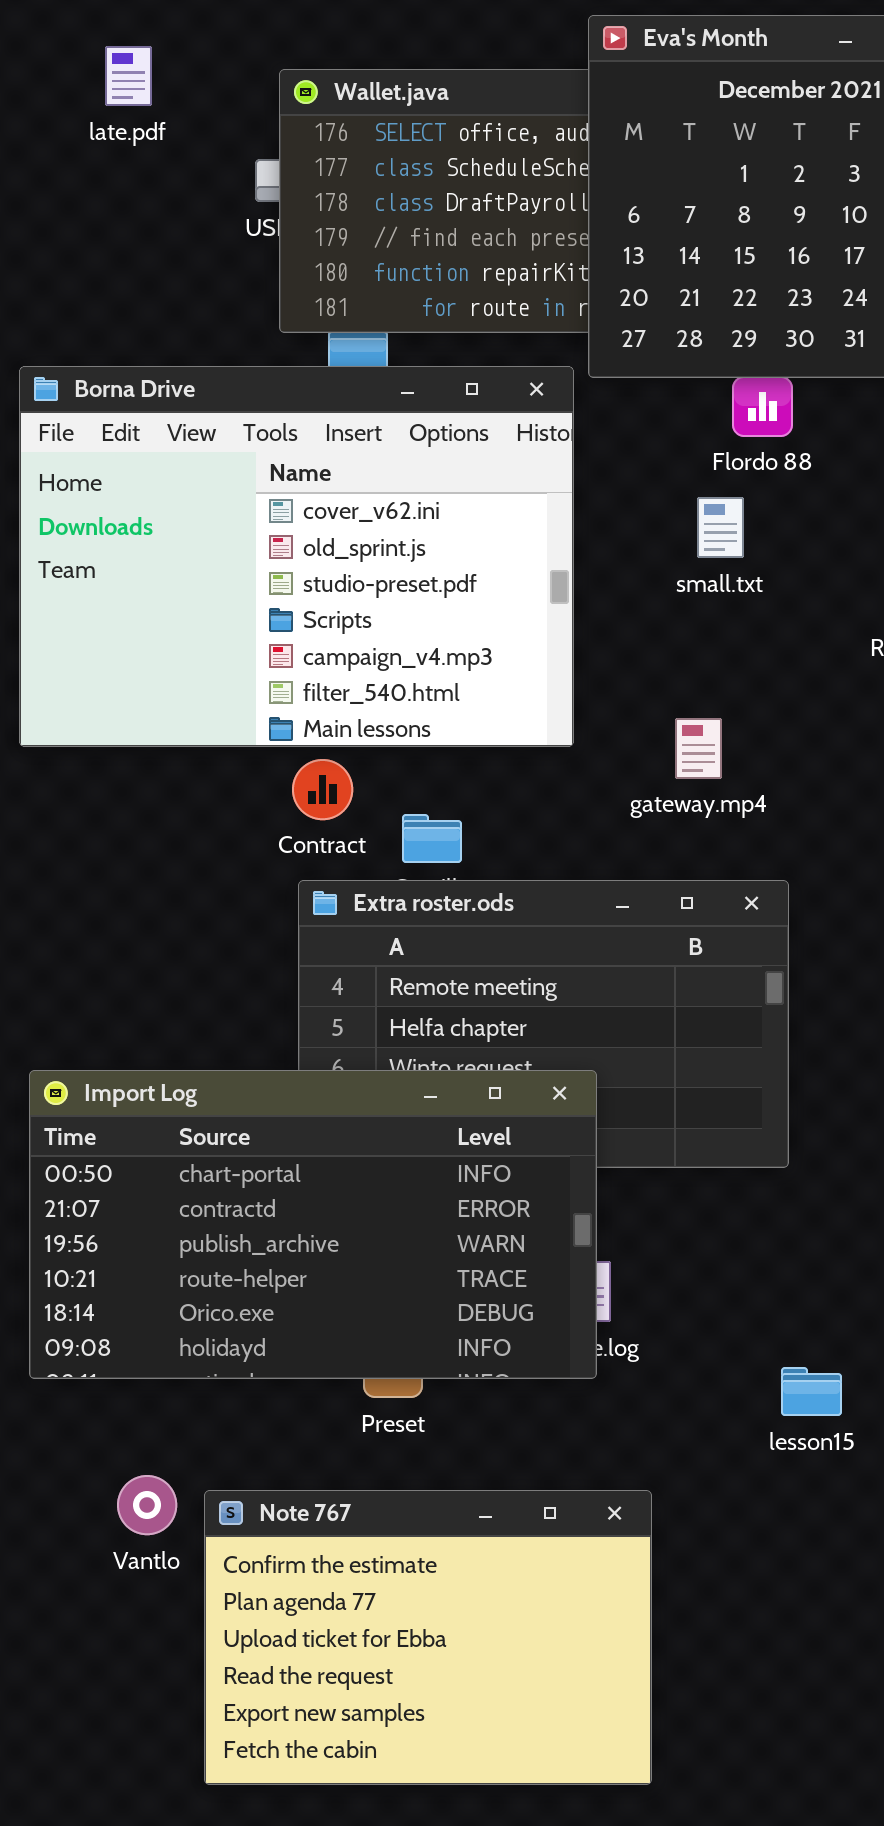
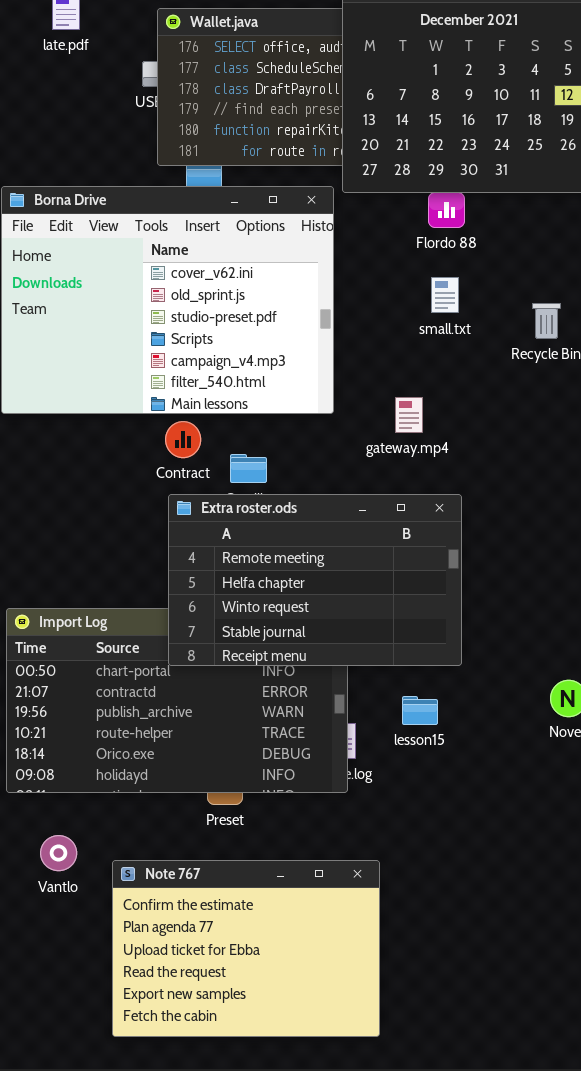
small.txt: [697,497,744,558] -> [431,277,459,313], moved
Extra roster.ods: [298,880,789,1168] -> [168,494,462,666], raised
lesson15: [781,1367,842,1416] -> [402,696,438,725], moved
Vantlo: [117,1475,177,1535] -> [40,835,77,871], moved

